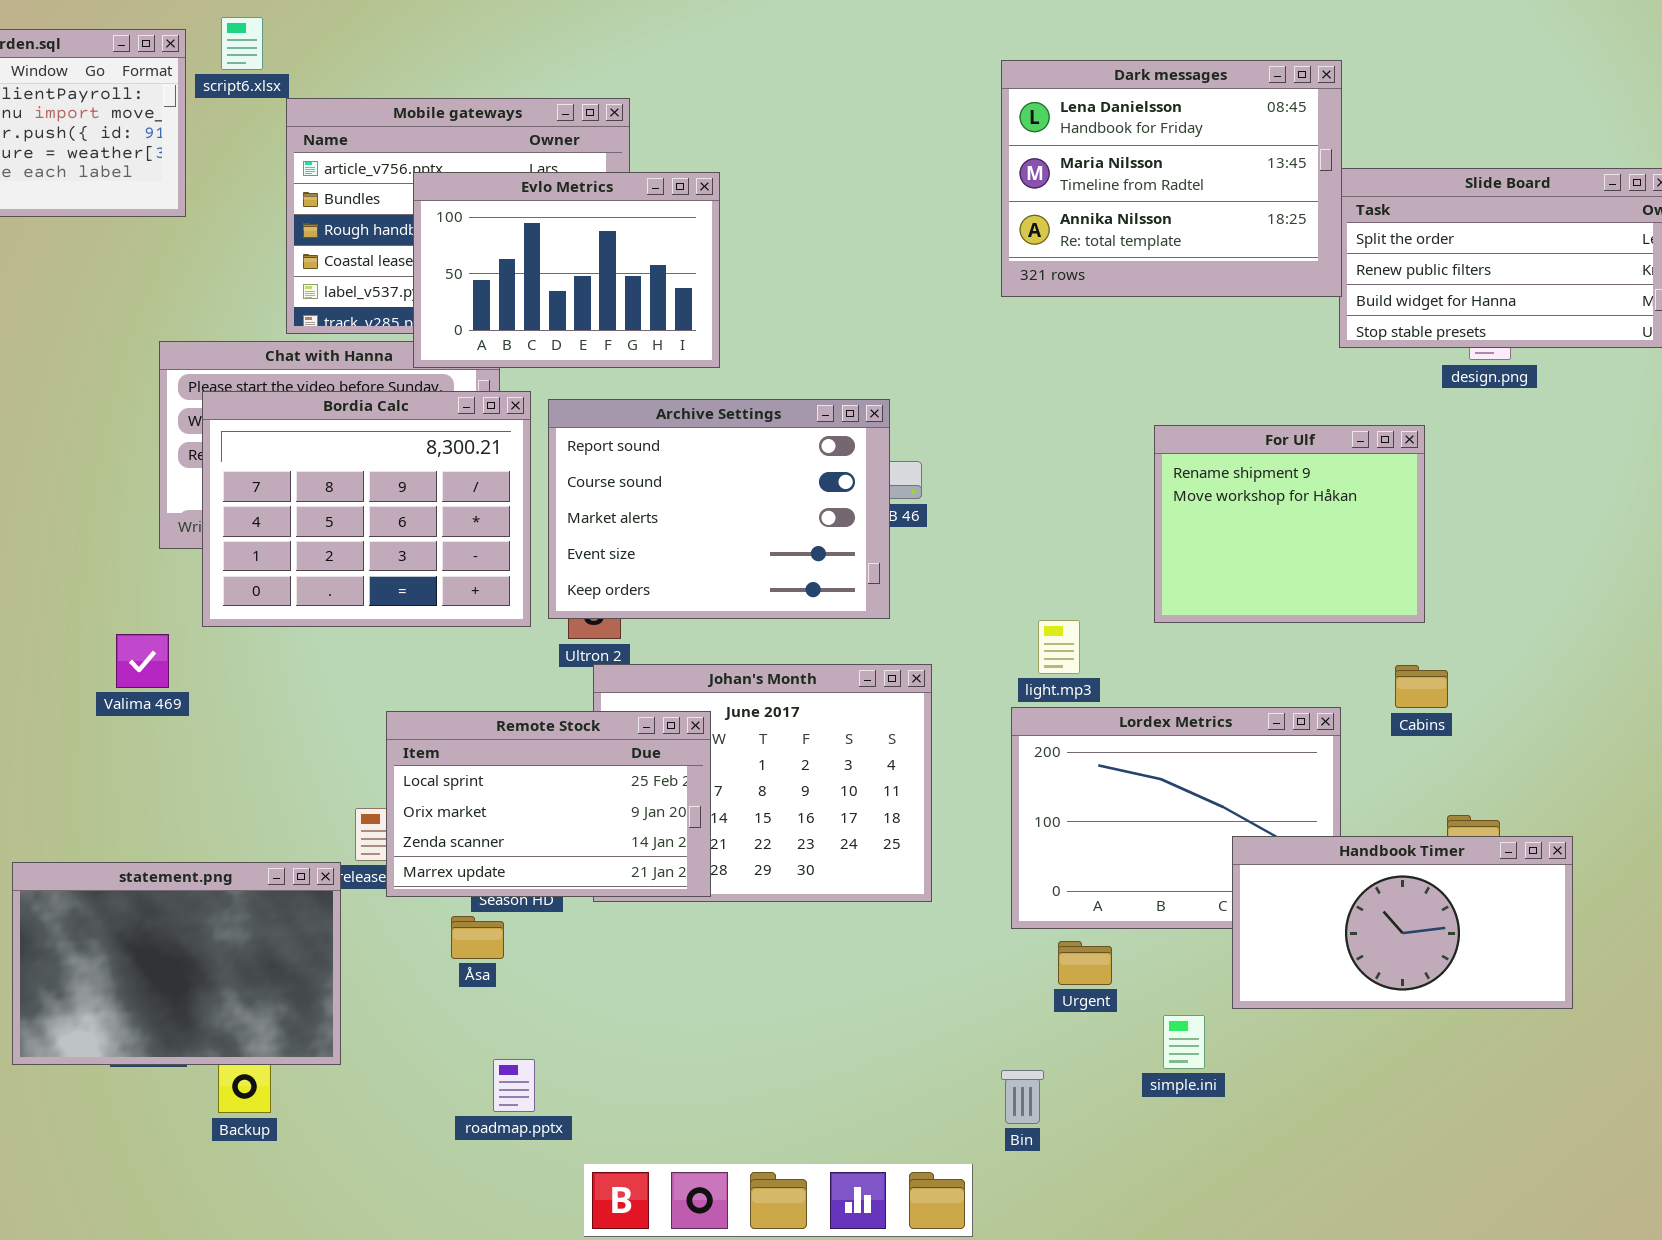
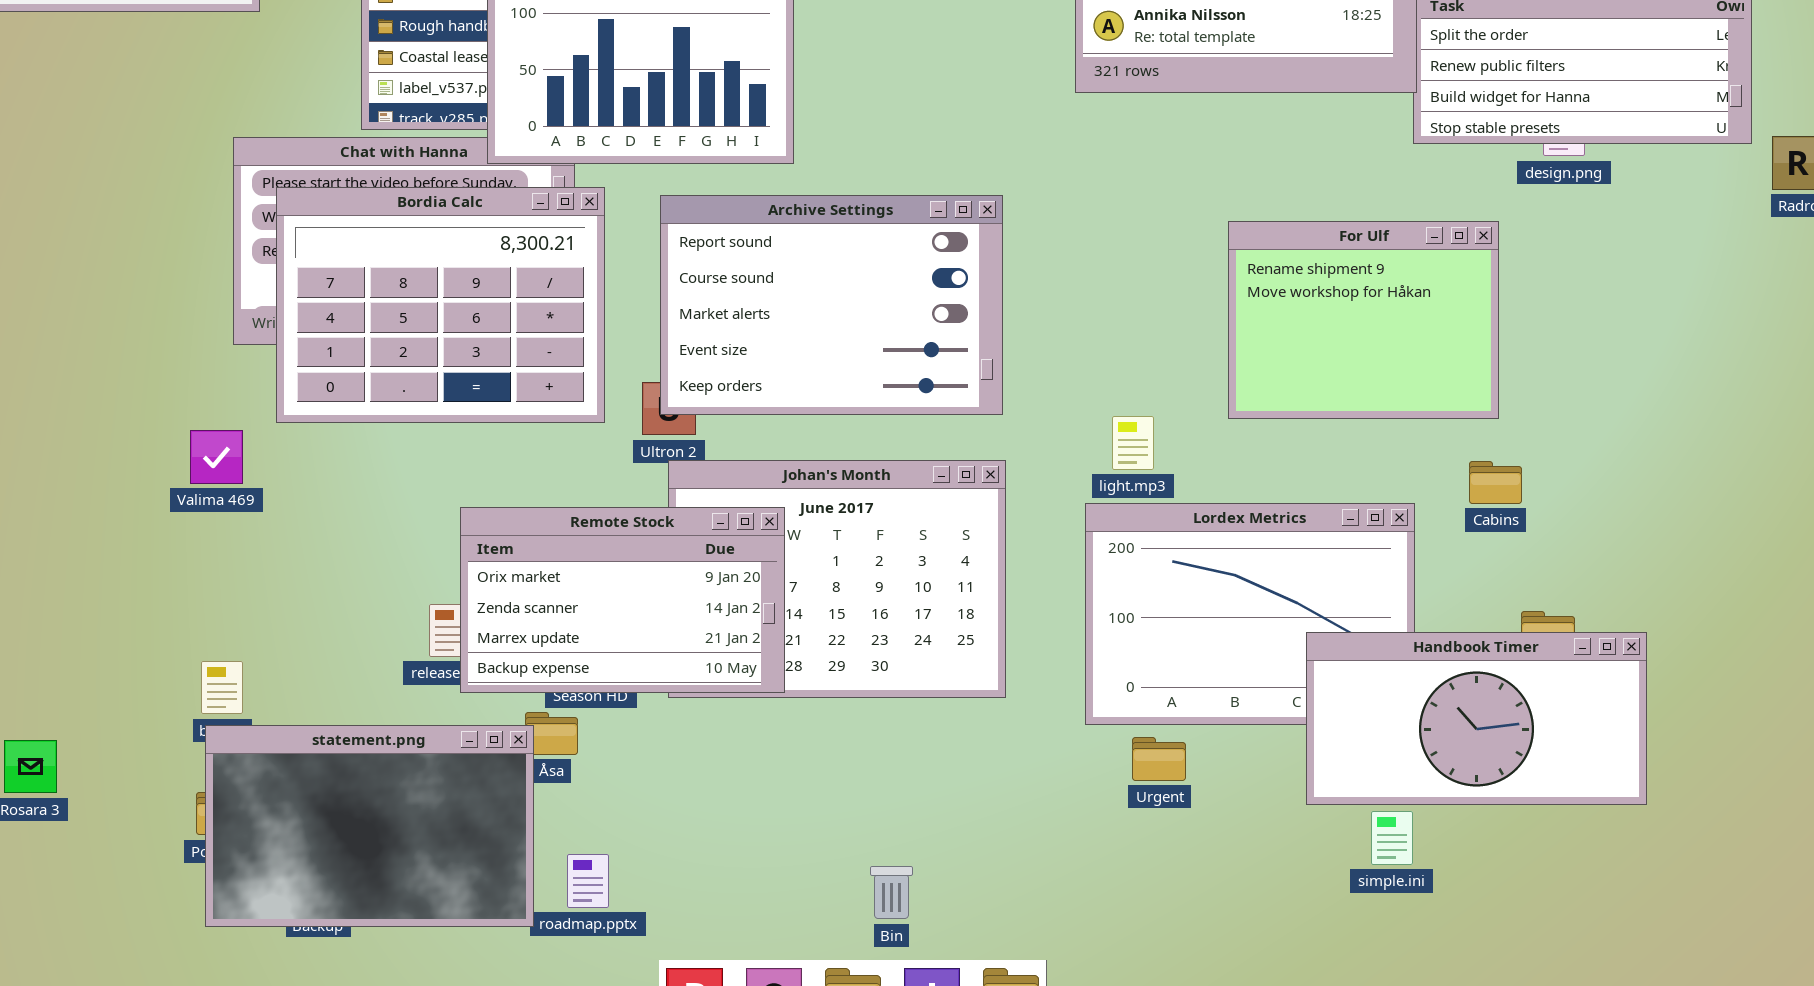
Archive Settings: [548,399,890,619] -> [660,195,1003,415], moved
Remote Stock: [386,711,711,897] -> [460,507,785,693], scrolled down 1 row
statement.png: [12,862,341,1065] -> [205,725,534,927], moved
simple.ini: [1163,1015,1205,1069] -> [1371,811,1413,865], moved
Bin: [1001,1070,1044,1124] -> [870,866,913,919], moved

